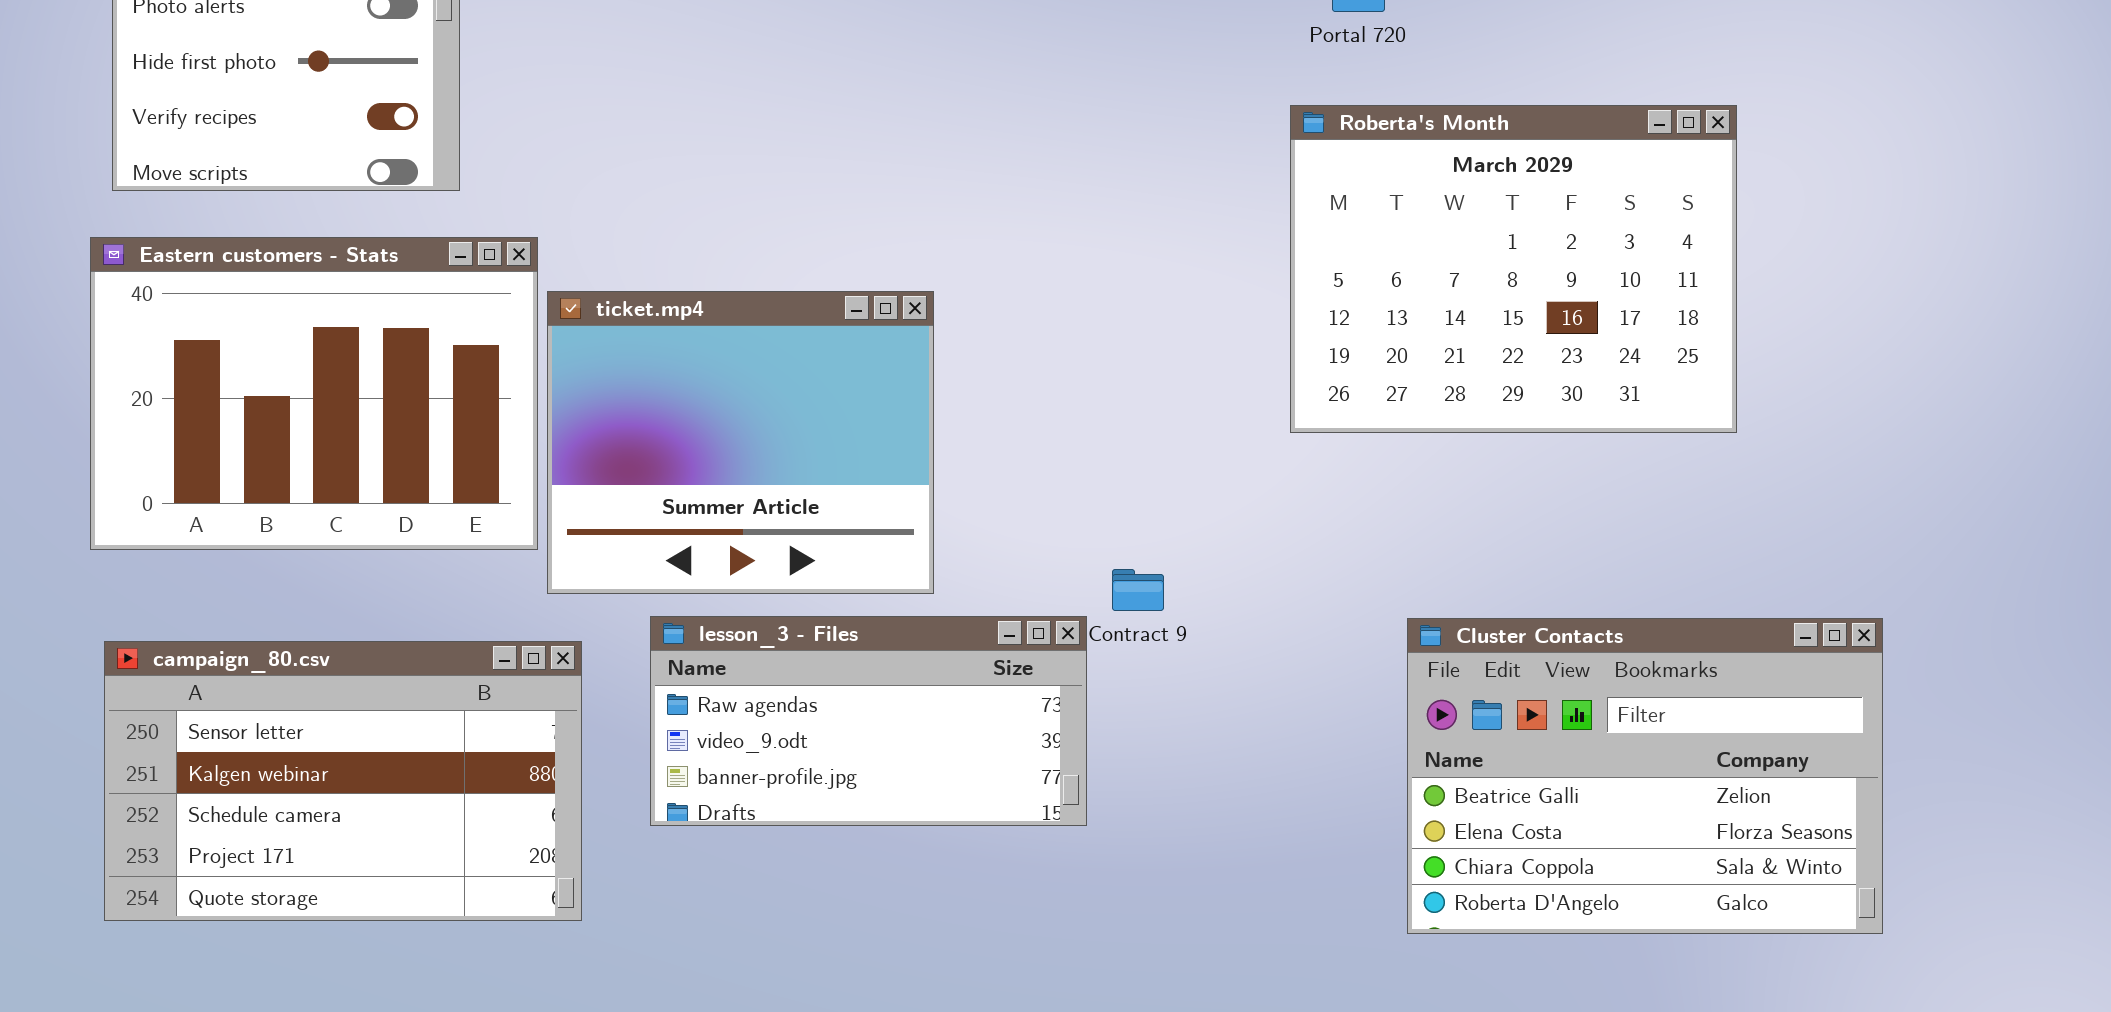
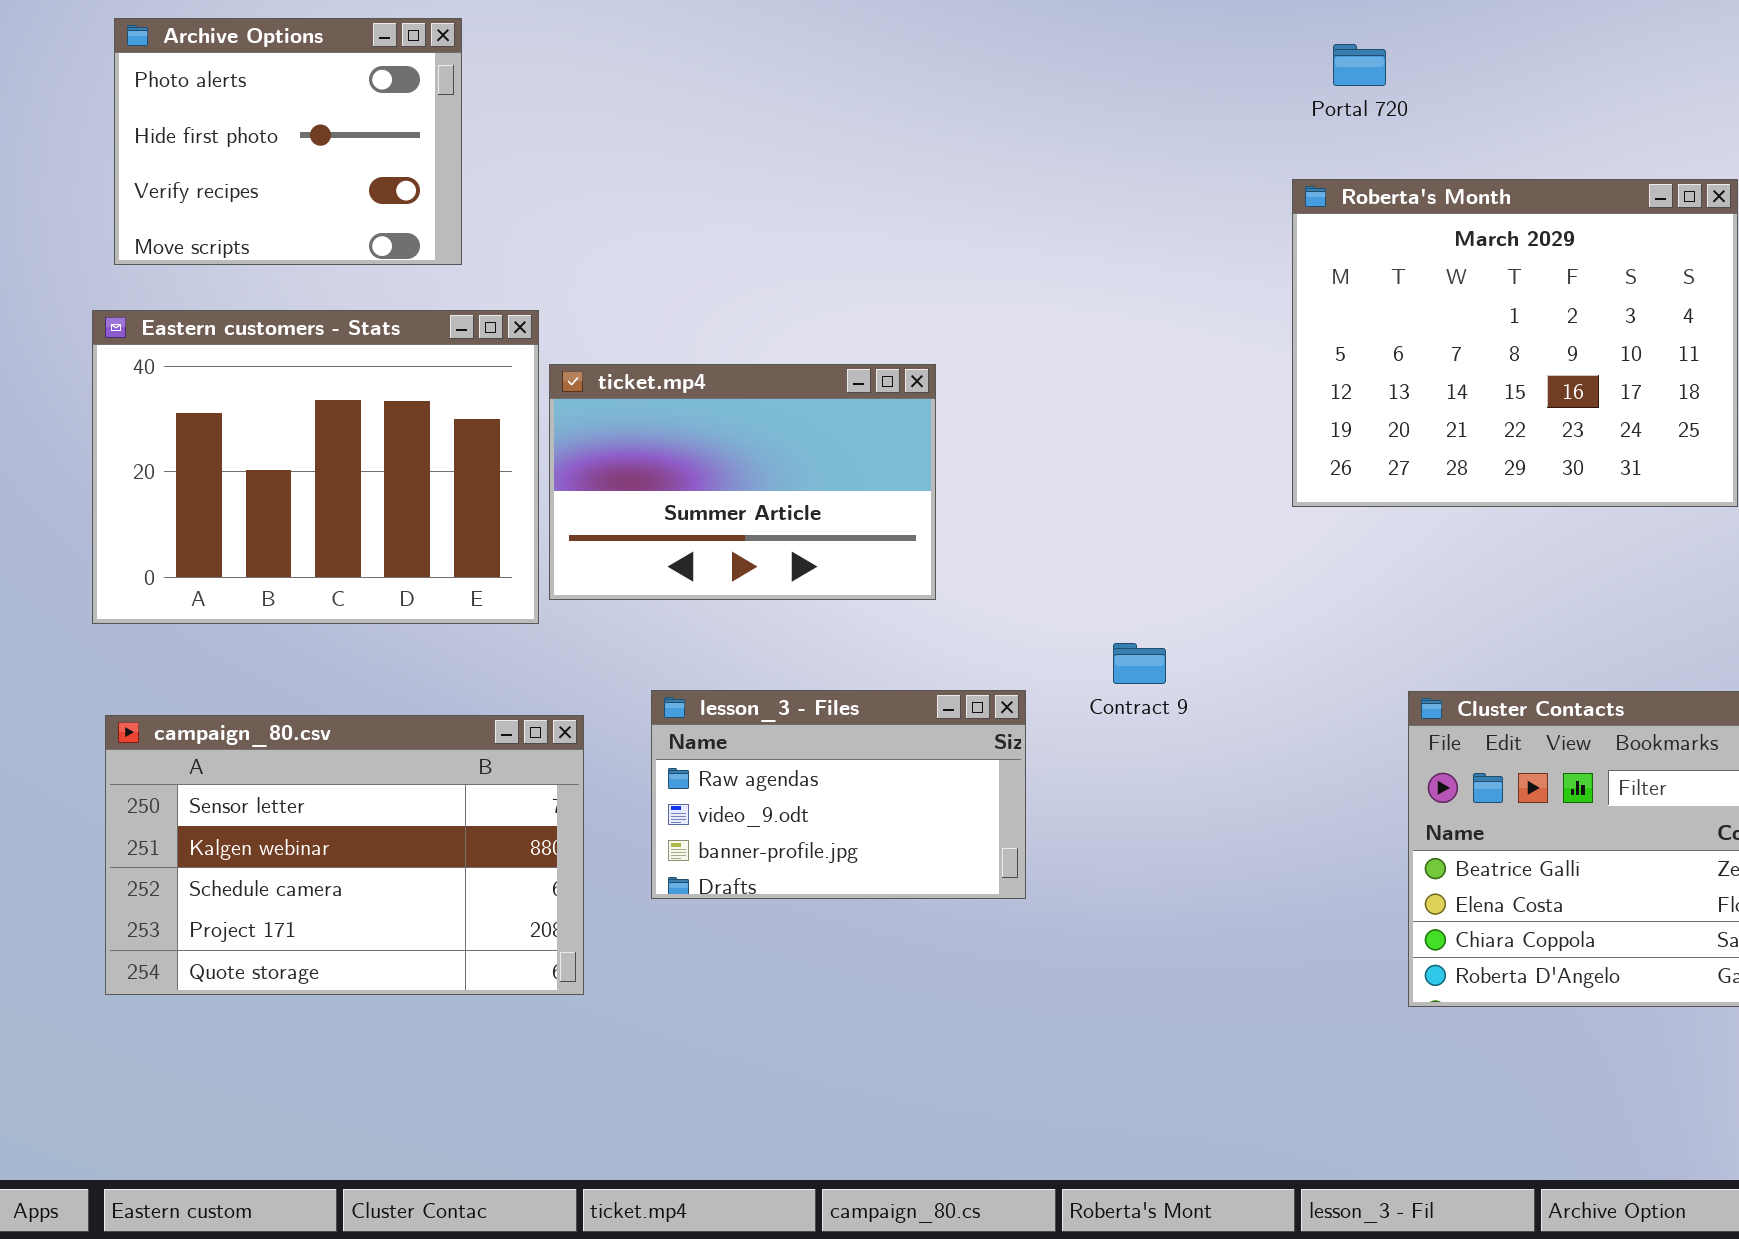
ticket.mp4: [547,291,934,594] -> [549,364,936,600], resized
lesson_3 - Files: [650,616,1087,826] -> [651,690,1026,899], resized

